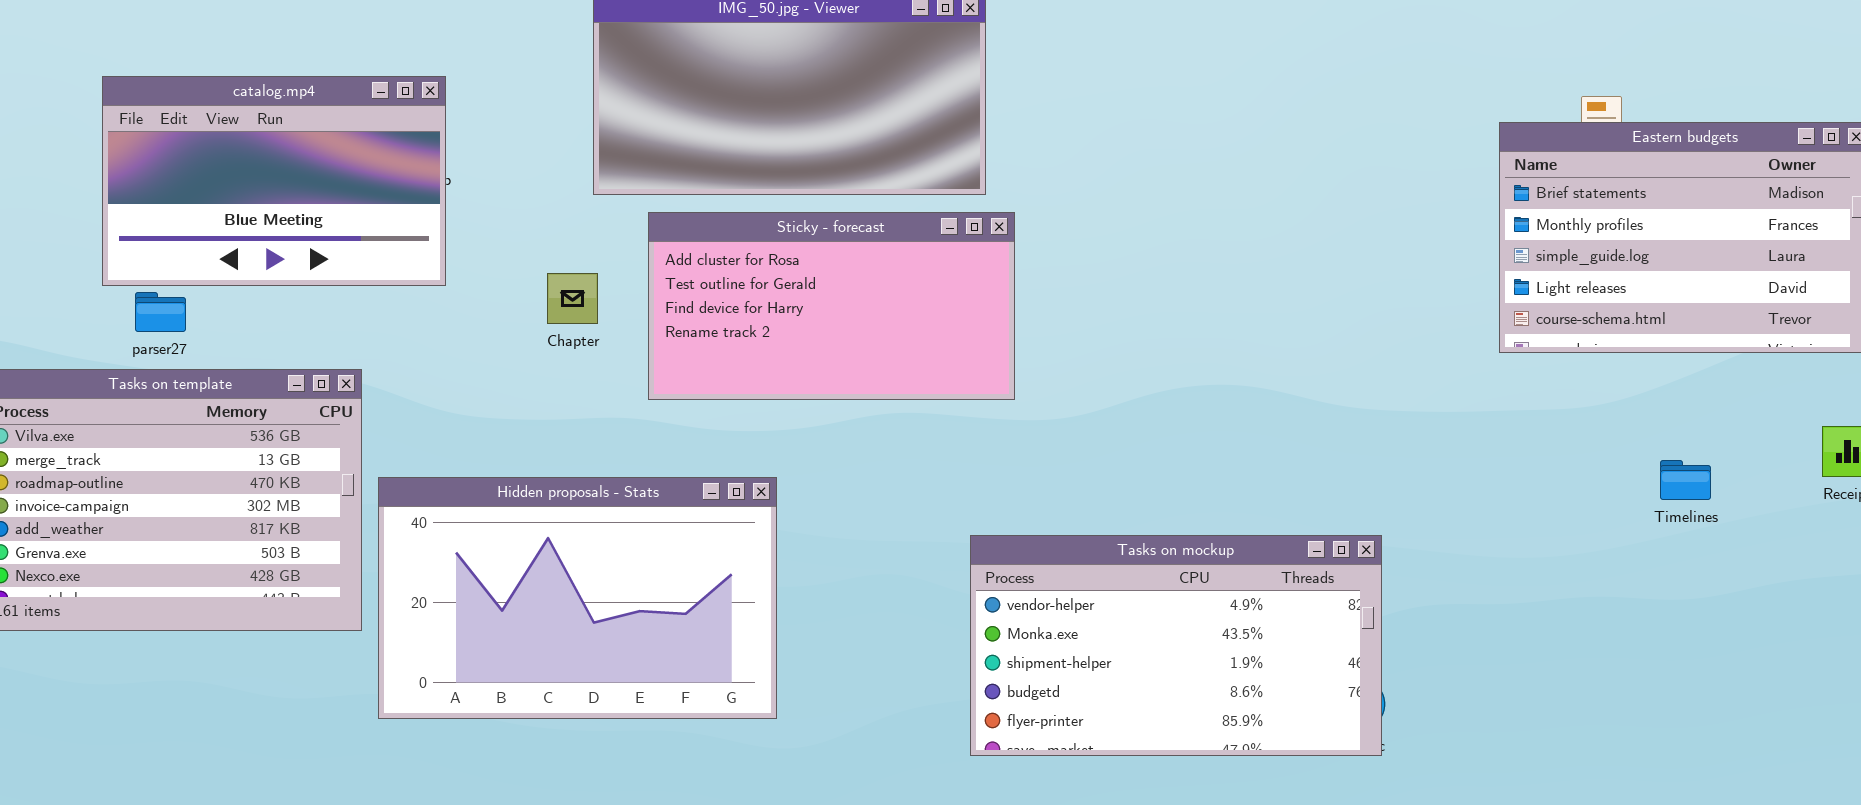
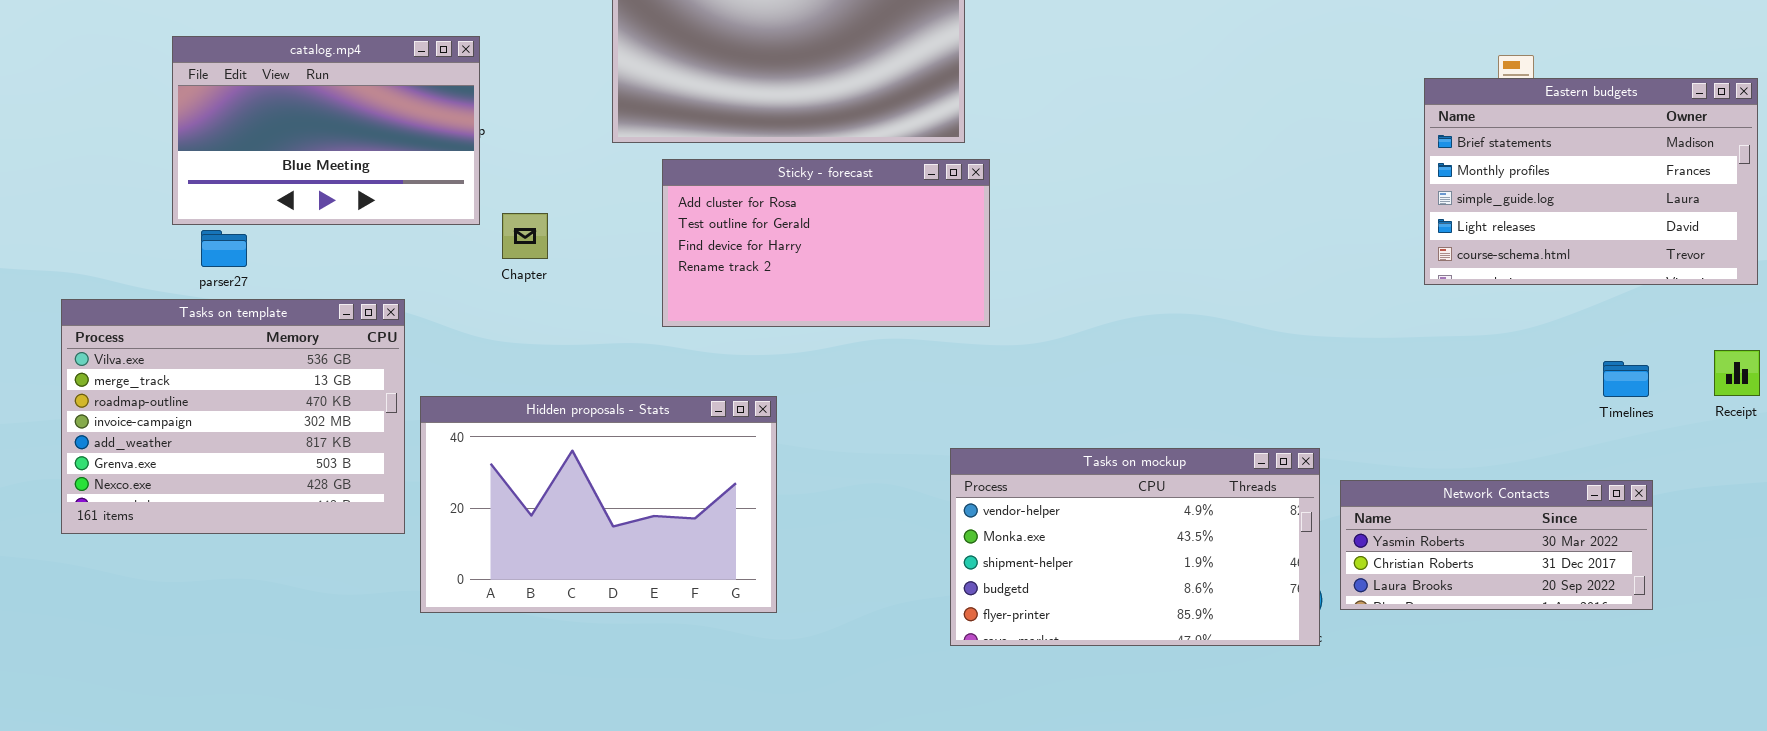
Chapter: [547,273,598,324] -> [502,213,548,259], moved
Timelines: [1660,460,1711,500] -> [1603,361,1649,397], moved
Network Contacts: none -> [1340,480,1653,610], opened

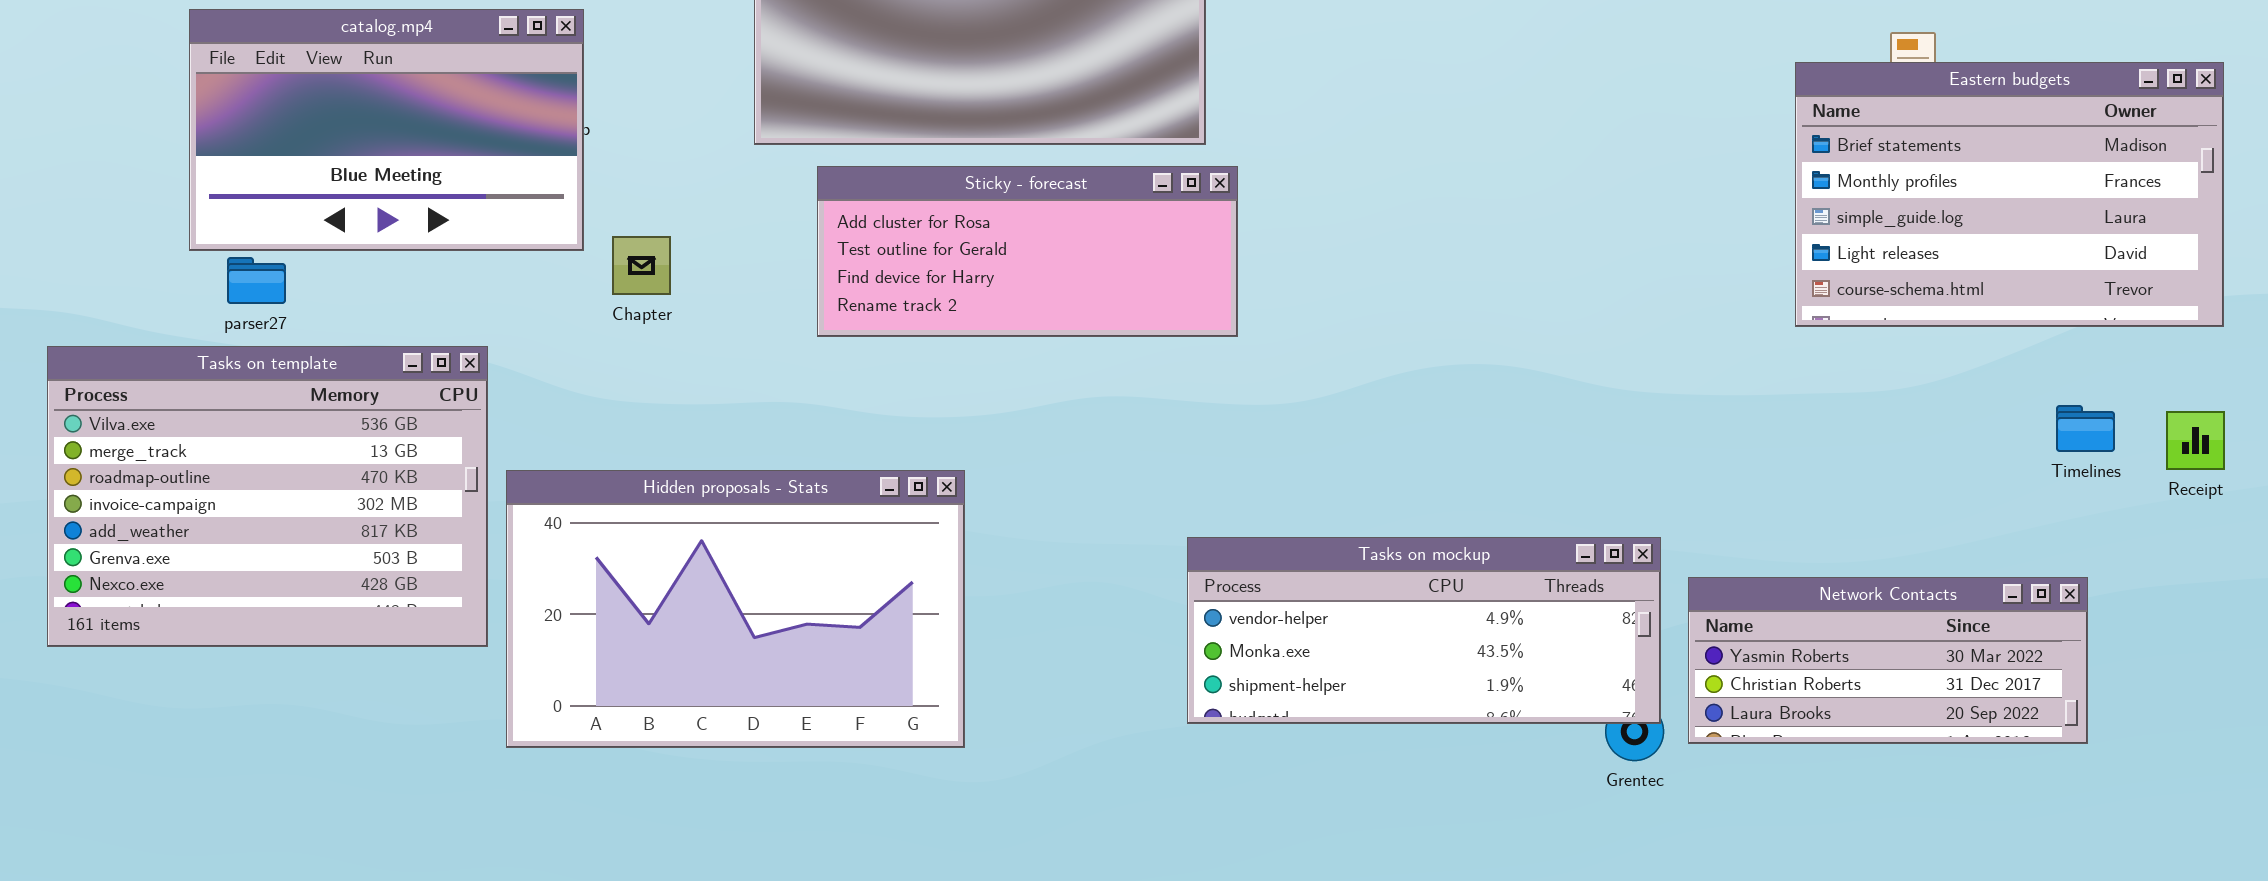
Sticky - forecast: [662,159,990,327] -> [817,166,1238,337], resized
Timelines: [1603,361,1649,397] -> [2056,405,2115,452], moved
Tasks on mockup: [950,448,1320,646] -> [1187,537,1661,724], resized

